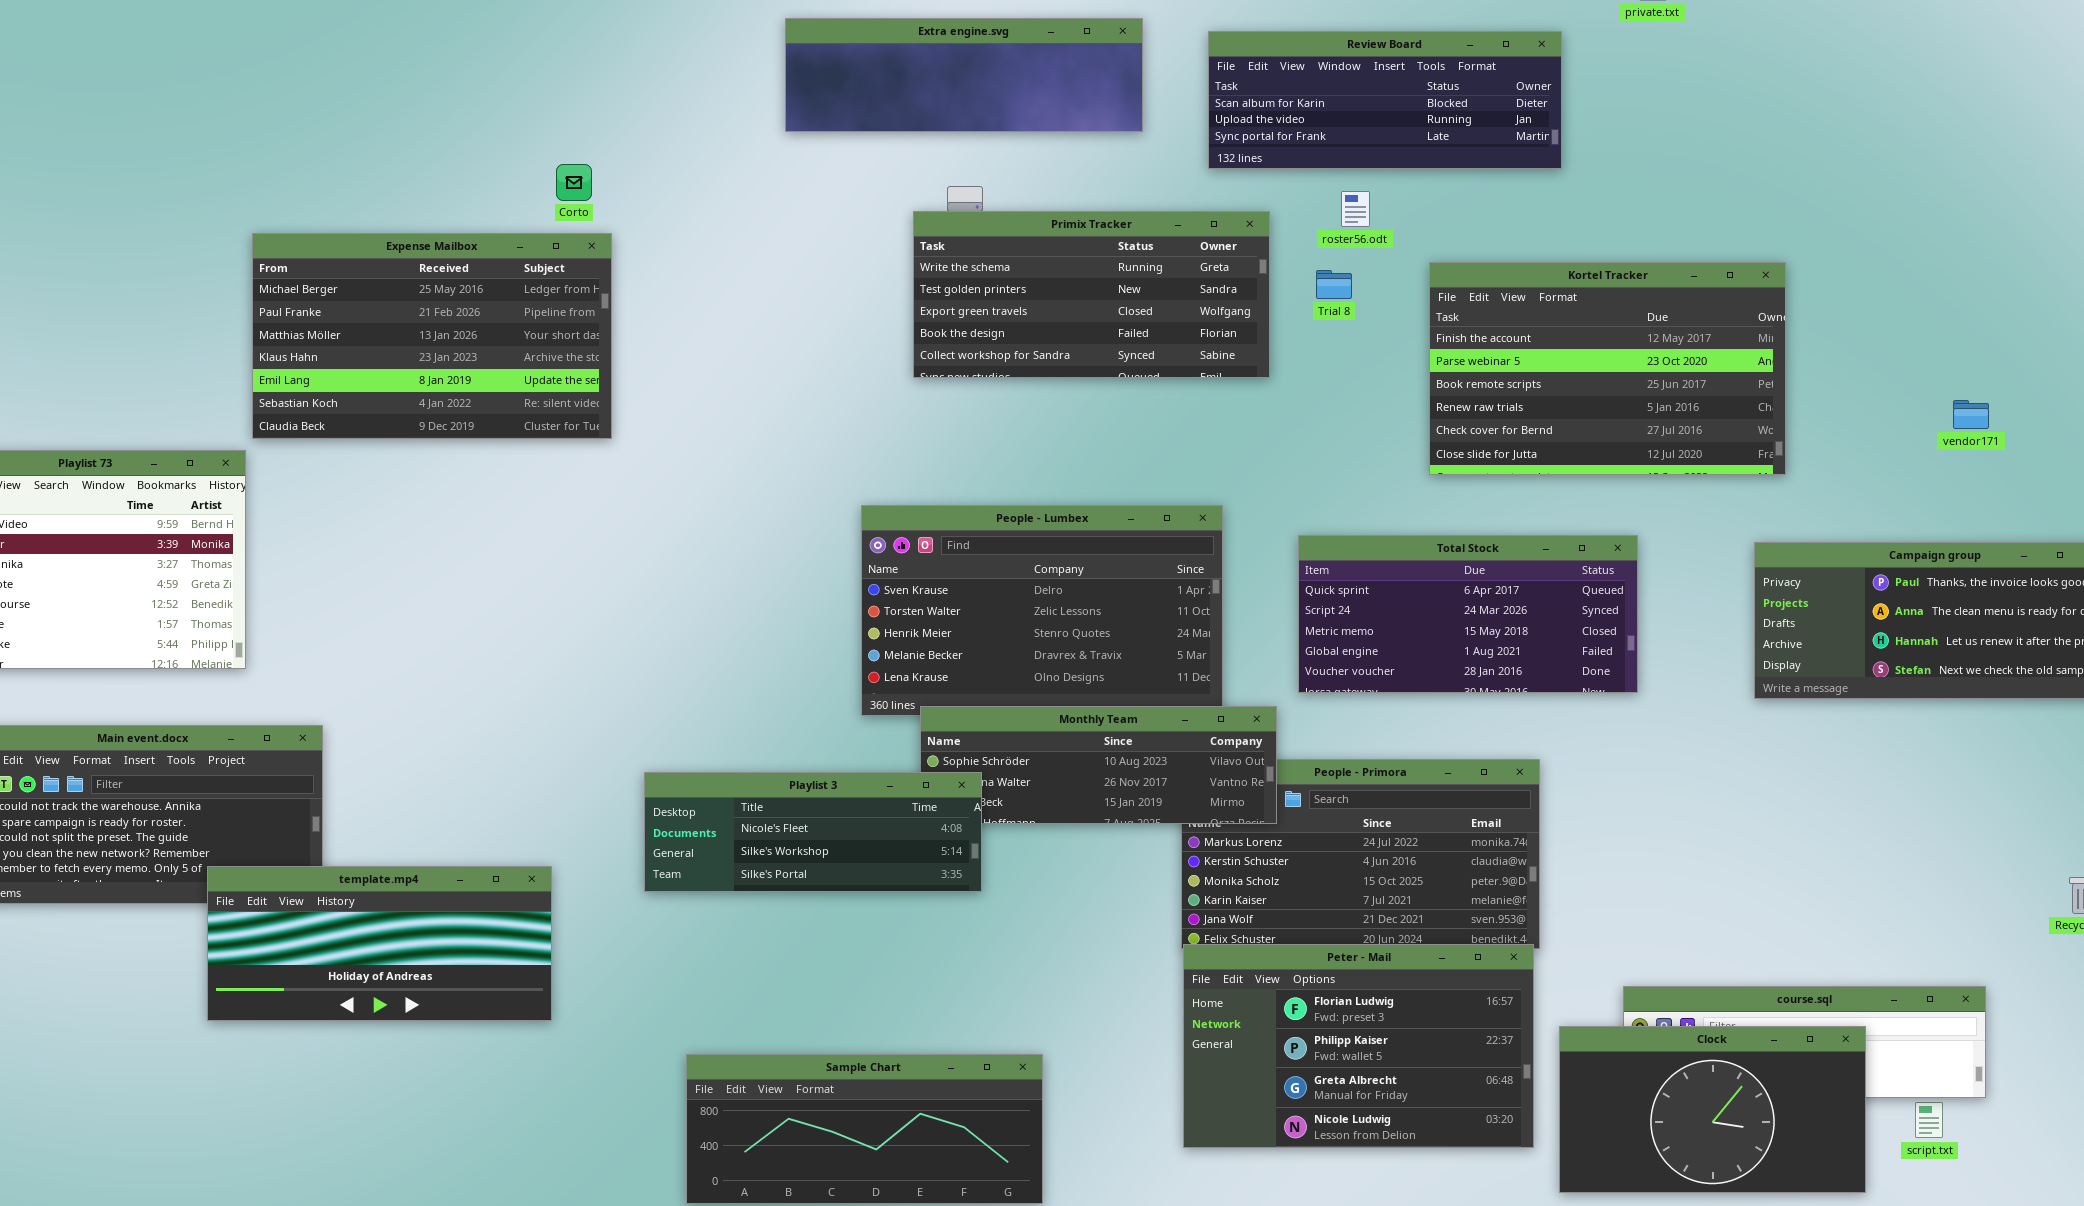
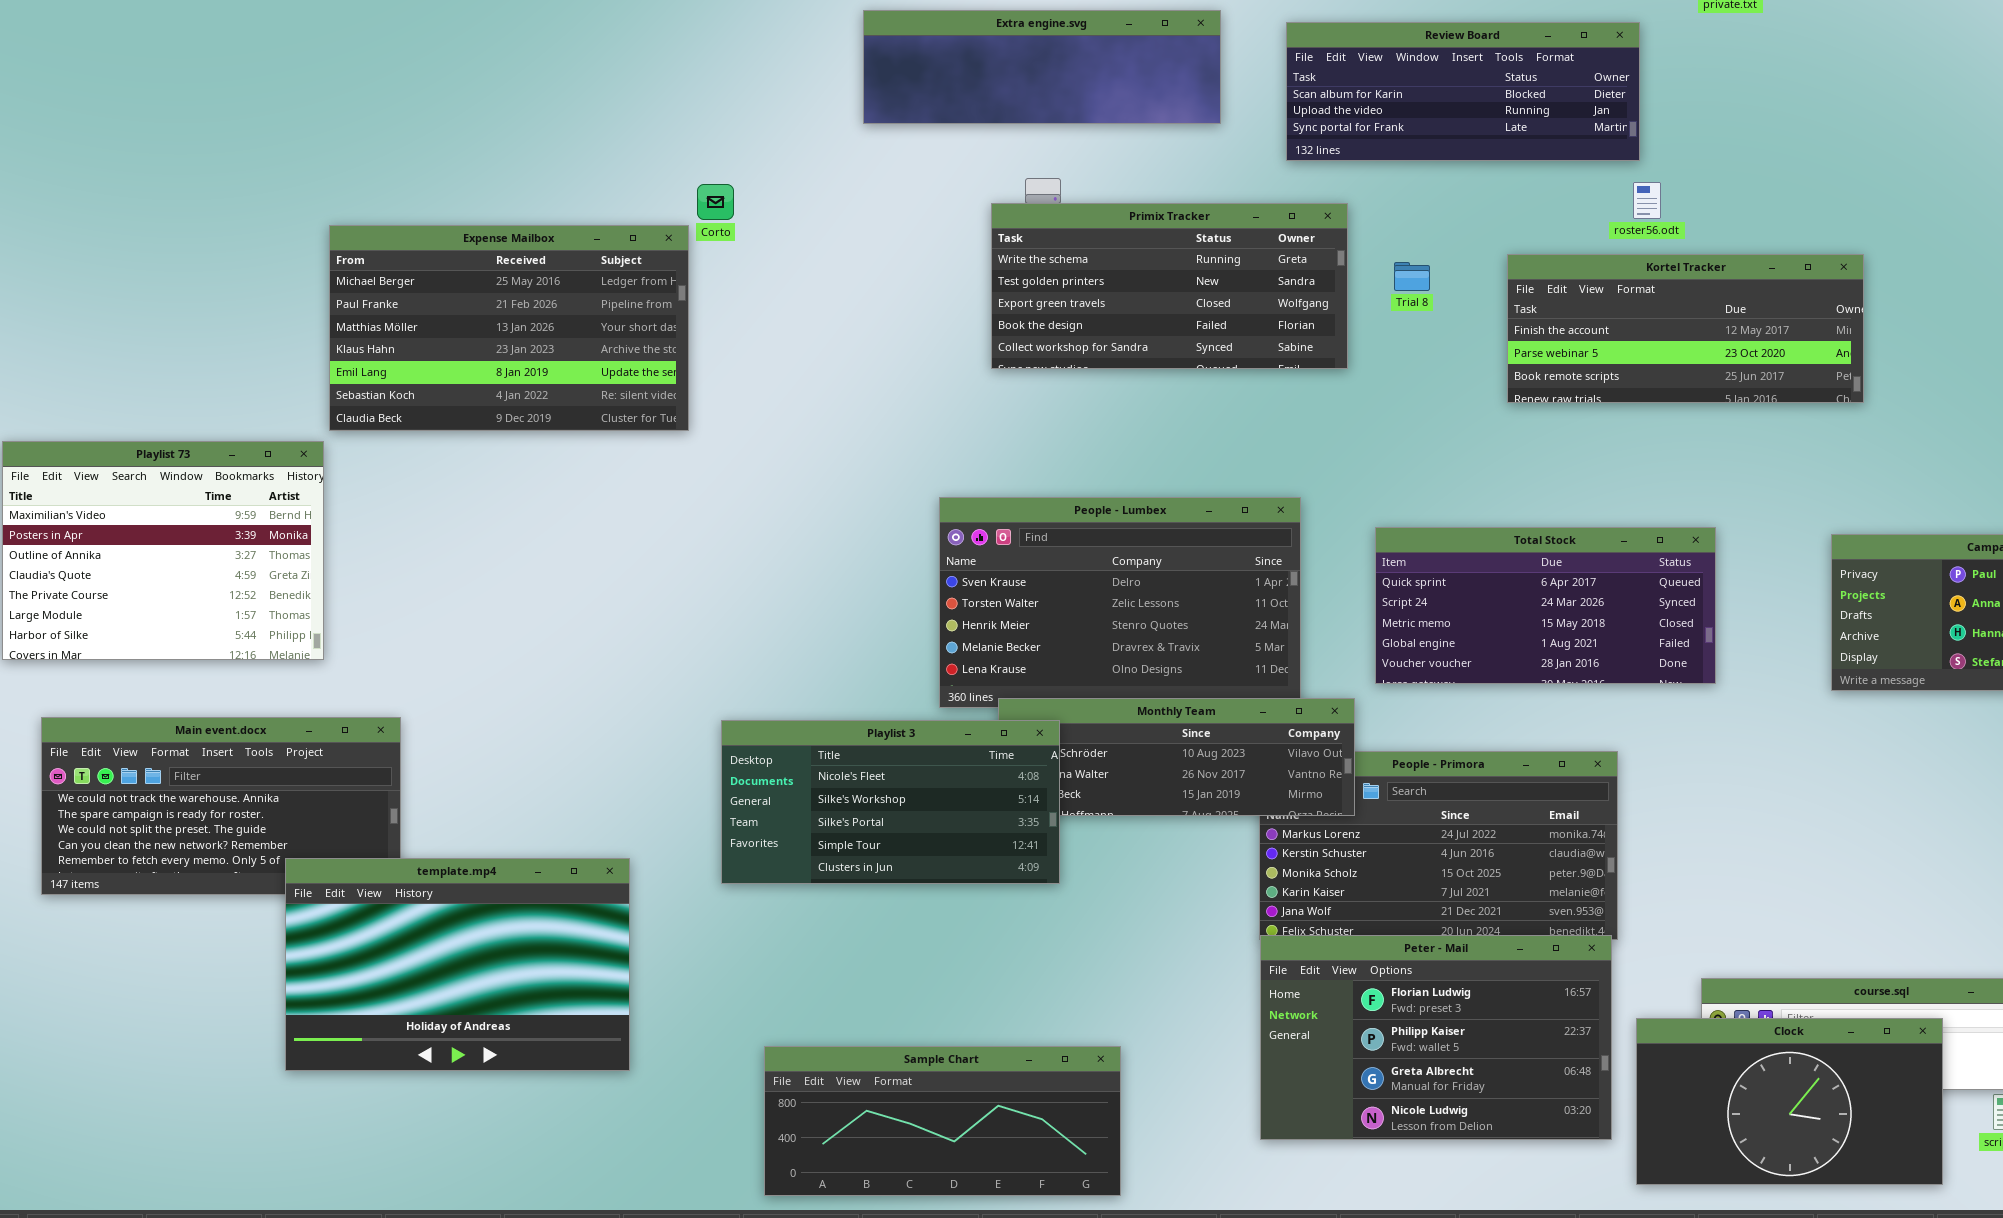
Corto: [556,164,592,201] -> [697,184,734,220], moved
roster56.odt: [1341,191,1370,227] -> [1633,182,1661,219], moved
Kortel Tracker: [1429,262,1786,475] -> [1507,254,1864,403], resized
Playlist 3: [644,772,982,892] -> [721,720,1060,884], resized
template.mp4: [207,866,552,1021] -> [285,858,630,1071], resized

